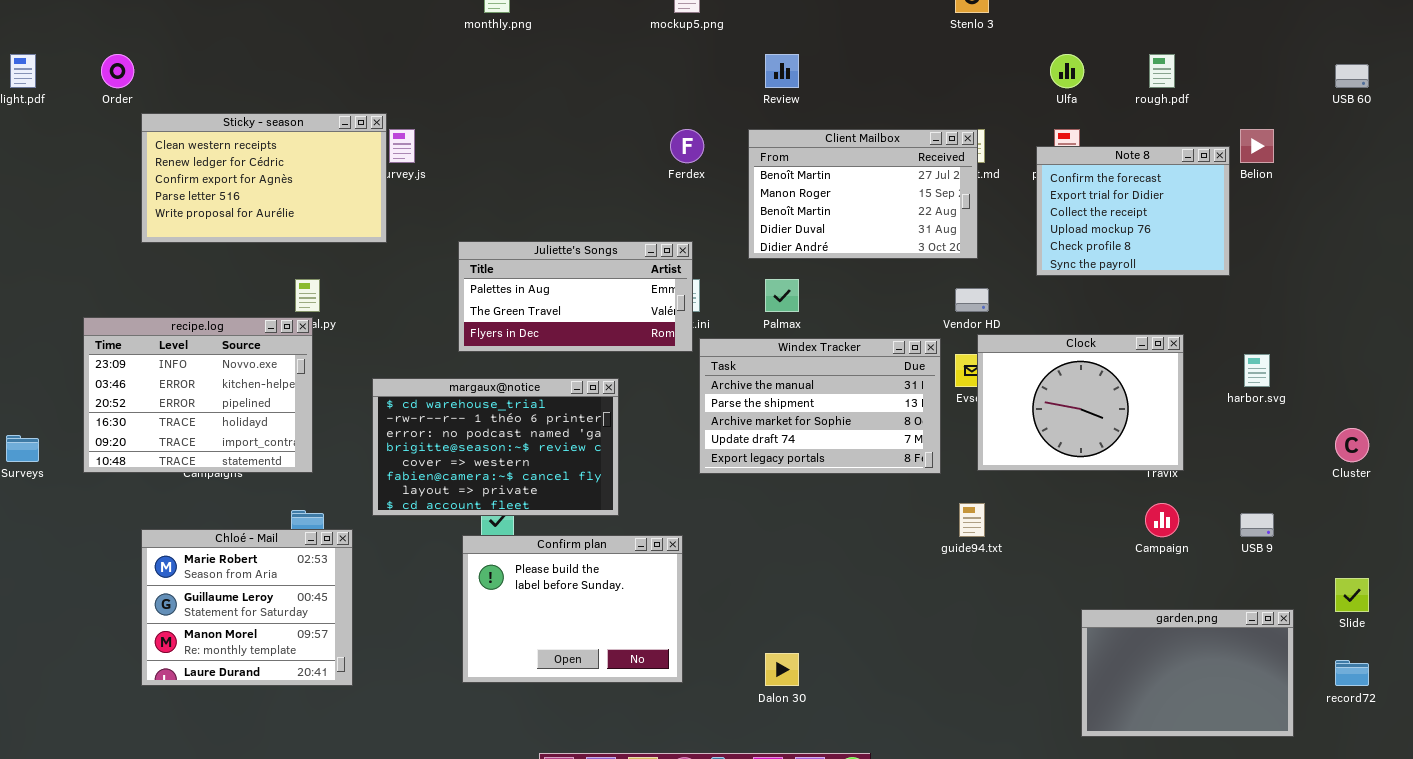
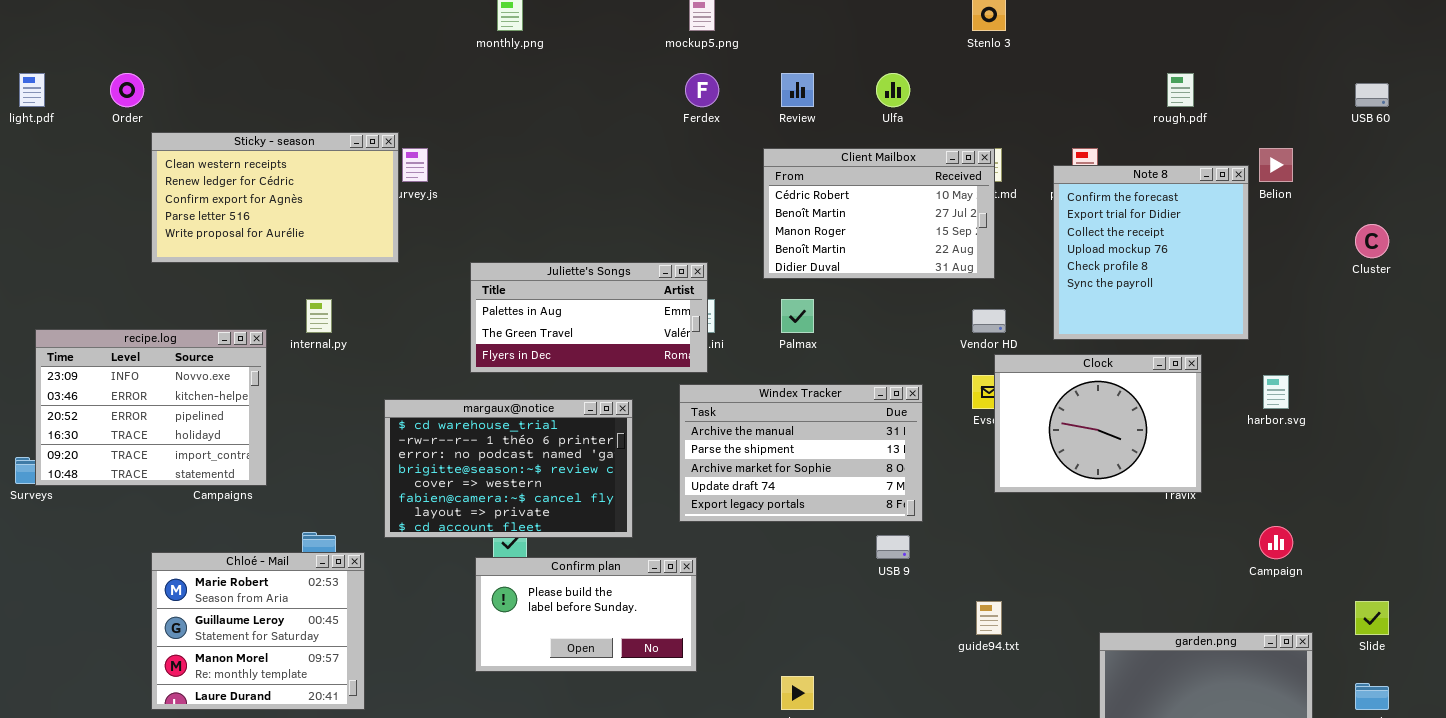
Ulfa: [1050,54,1084,88] -> [876,73,910,107], moved
Ferdex: [670,129,704,163] -> [685,73,719,107], moved
Client Mailbox: [748,129,978,259] -> [763,148,995,279], scrolled up 1 row
Note 8: [1036,146,1230,276] -> [1053,165,1249,340], resized
recipe.log: [83,317,313,473] -> [35,329,267,486], moved
Windex Tracker: [699,338,941,474] -> [679,384,923,522], moved
Cluster: [1335,428,1369,462] -> [1355,224,1389,258], moved
guide94.txt: [959,503,985,537] -> [976,601,1002,635], moved
Campaign: [1145,503,1179,537] -> [1259,526,1293,559], moved
USB 9: [1240,513,1274,537] -> [876,535,910,559], moved
Confirm plan: [462,535,683,683] -> [475,557,697,672], resized

